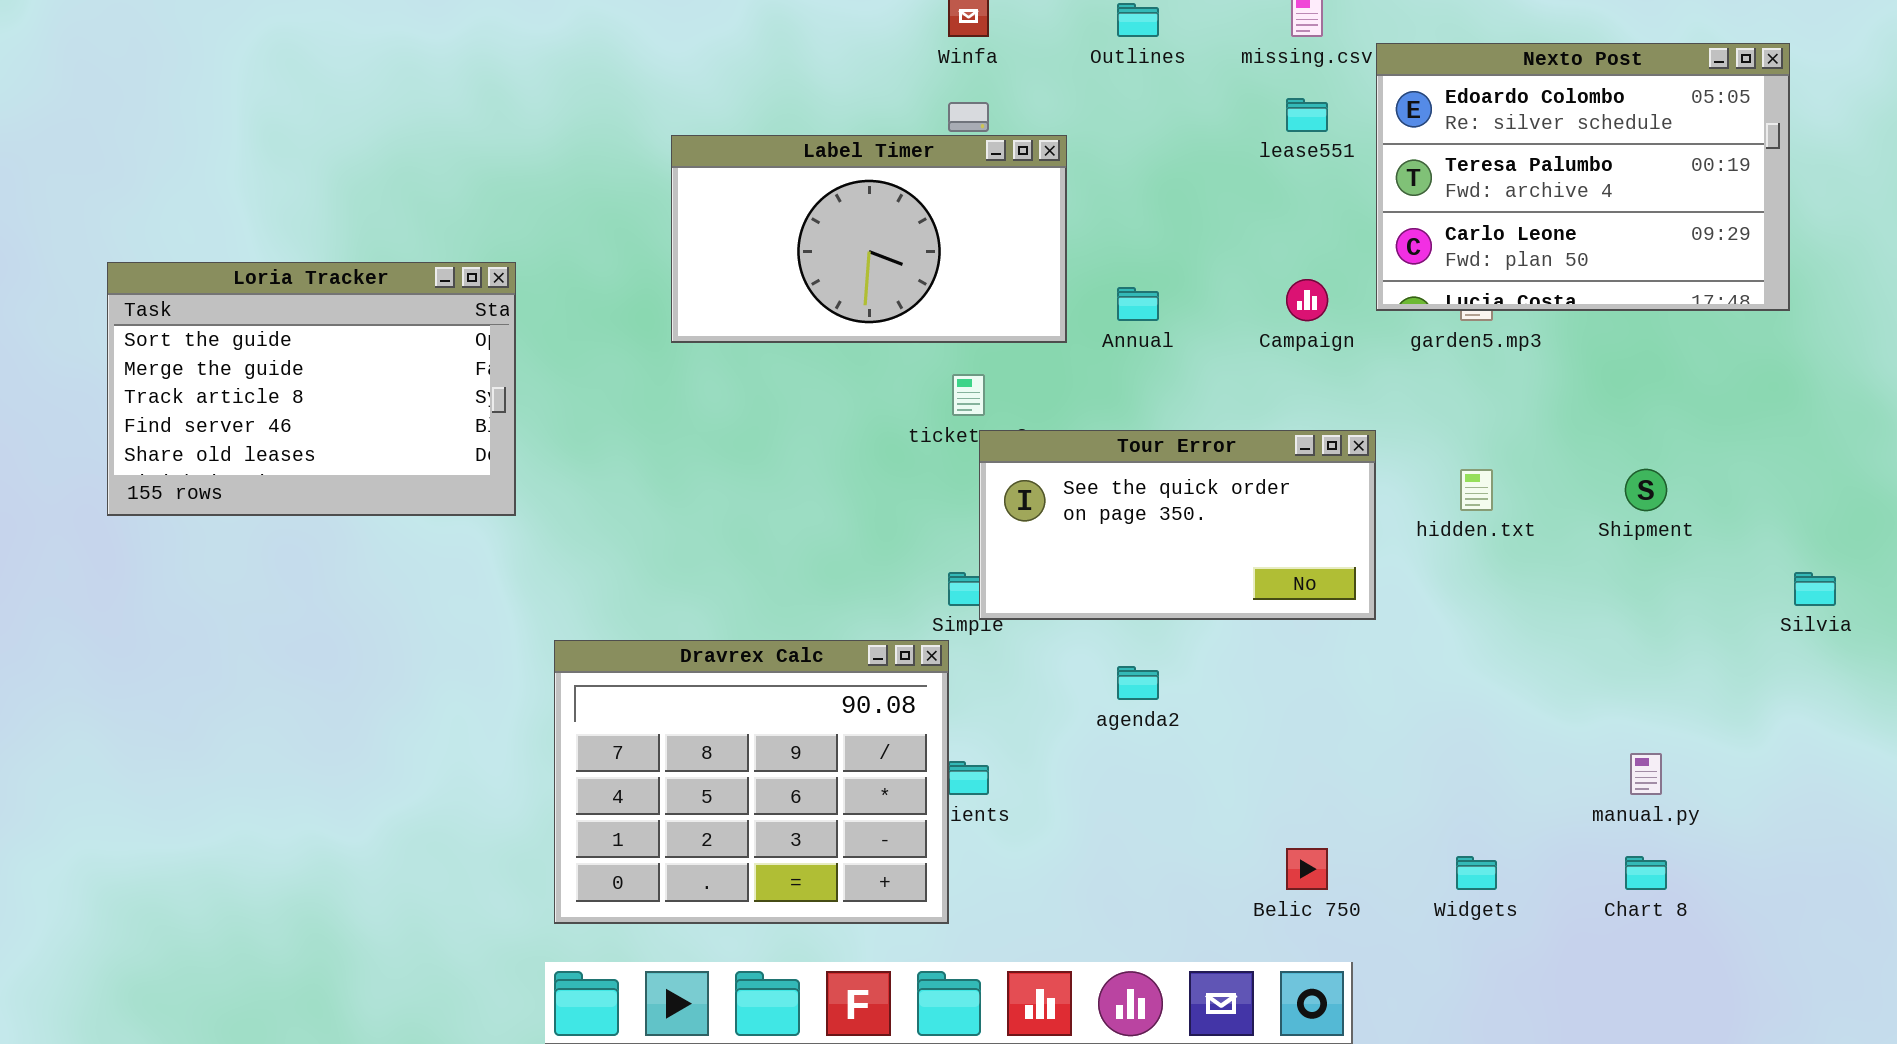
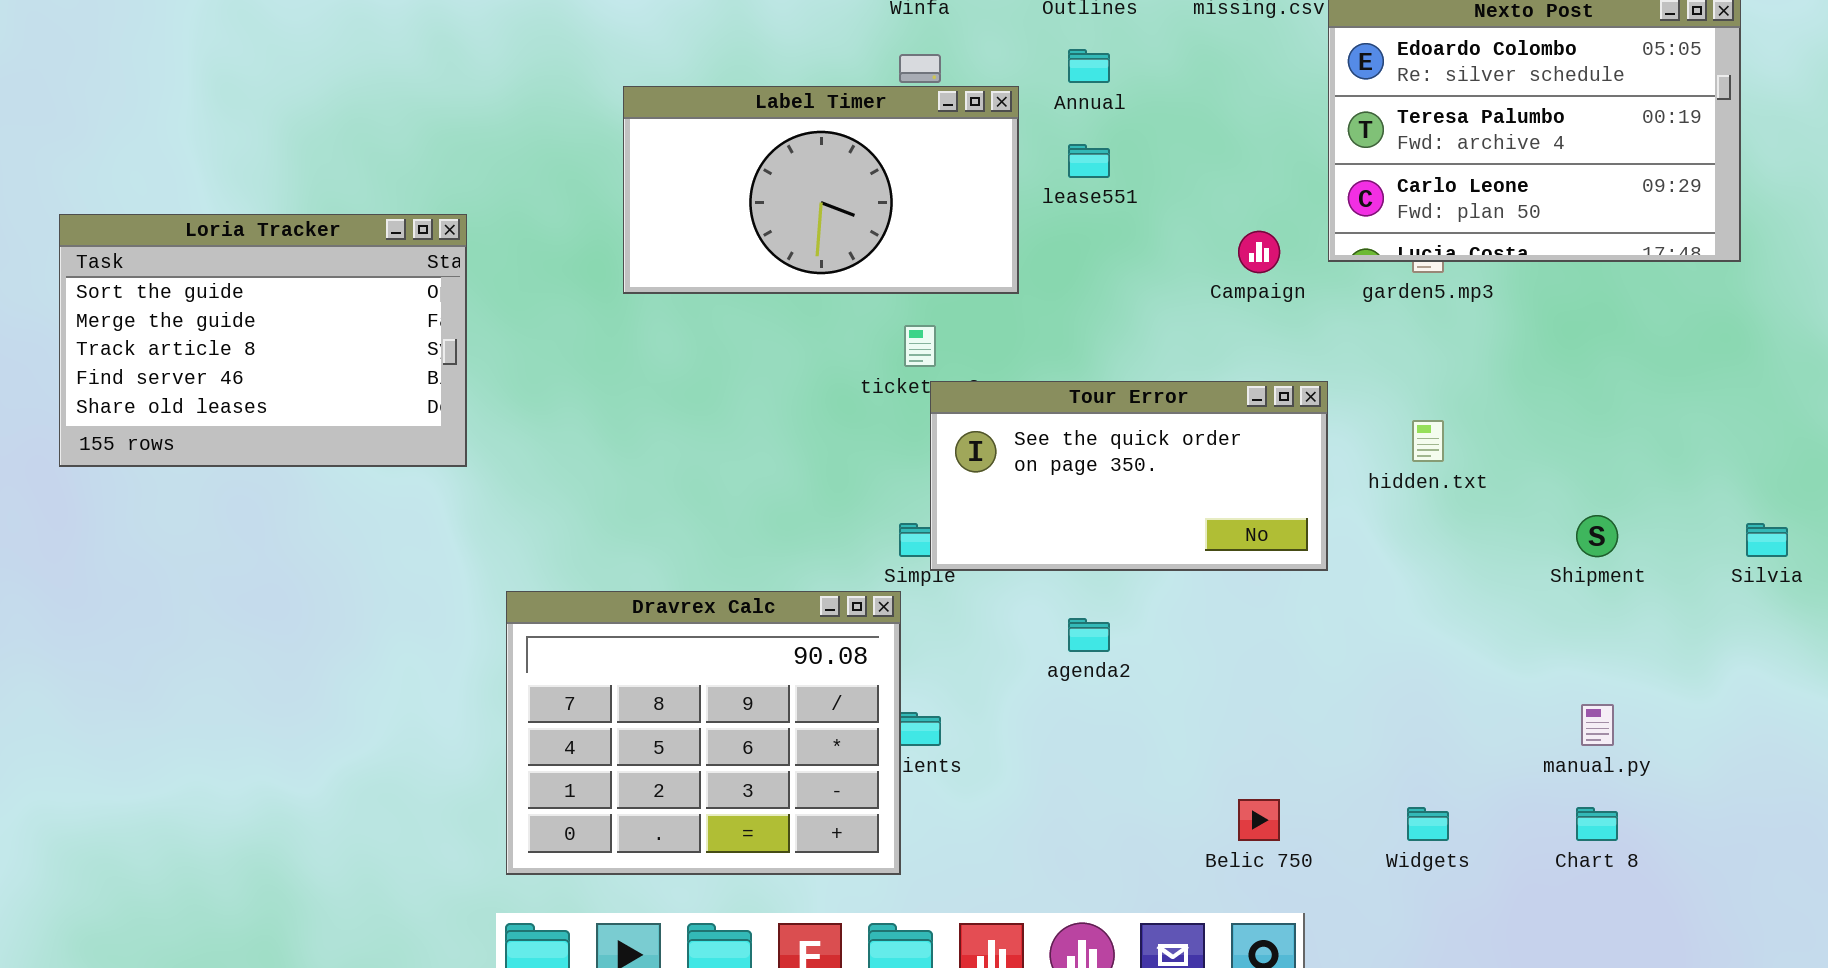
lease551: [1286,98,1328,132] -> [1068,144,1110,178], moved
Annual: [1117,287,1159,321] -> [1068,49,1110,83], moved
Shipment: [1625,469,1667,511] -> [1576,515,1618,557], moved

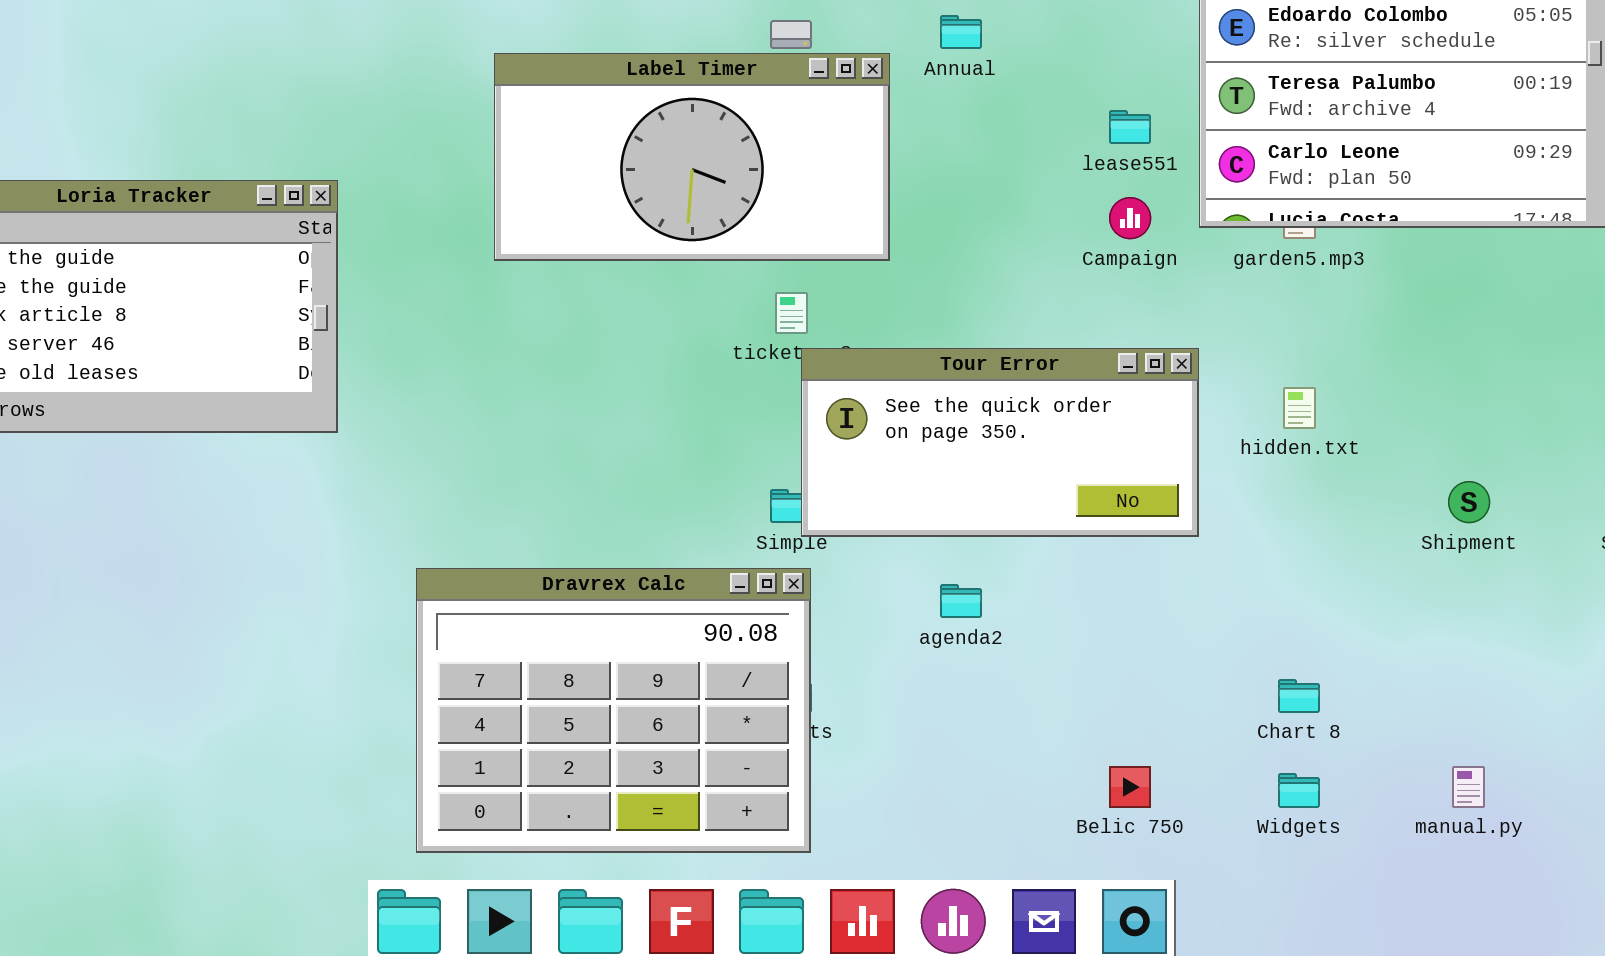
lease551: [1068,144,1110,178] -> [1109,110,1151,144], moved
Dravrex Calc: [506,591,901,875] -> [416,568,811,853], moved
manual.py: [1581,704,1614,746] -> [1452,766,1485,808], moved
Chart 8: [1576,807,1618,841] -> [1278,679,1320,713], moved

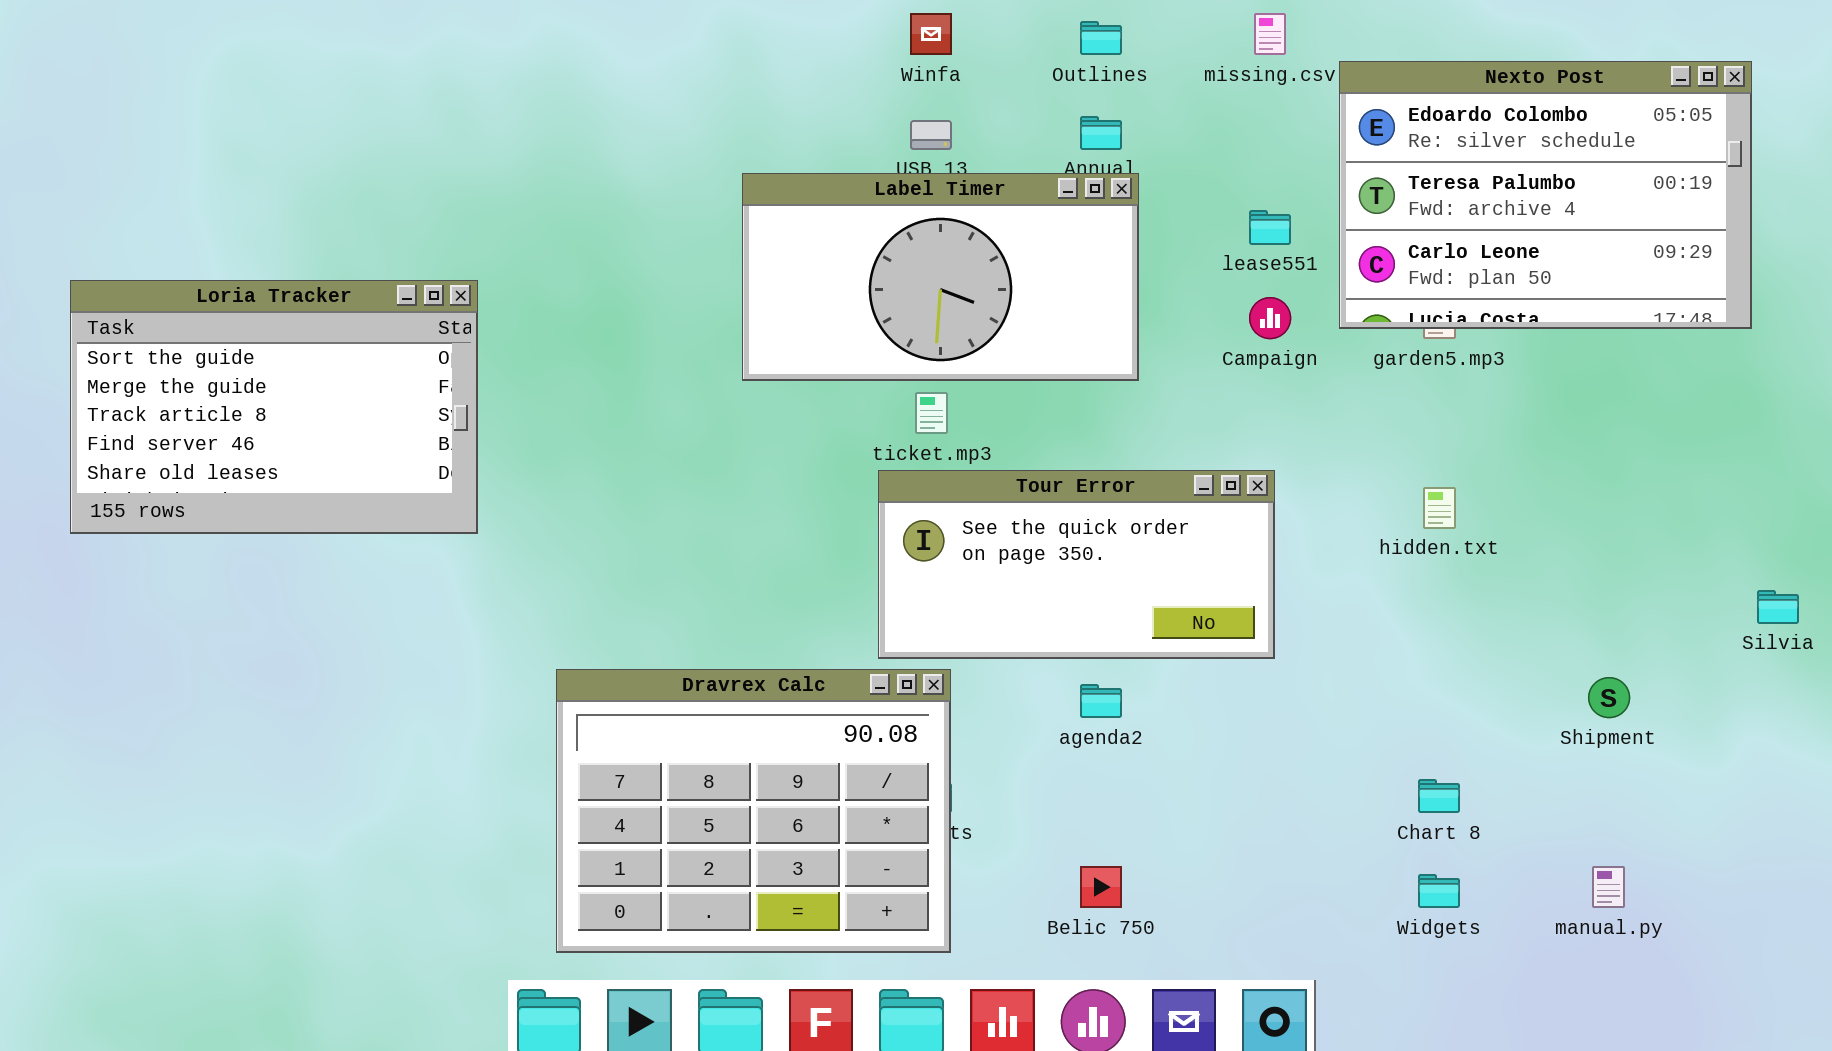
Label Timer: [494,53,890,261] -> [742,173,1139,381], moved
Tour Error: [801,348,1199,537] -> [878,470,1275,659], moved
Shipment: [1448,481,1490,523] -> [1588,677,1630,718], moved
Belic 750: [1109,766,1151,808] -> [1080,866,1122,908], moved

